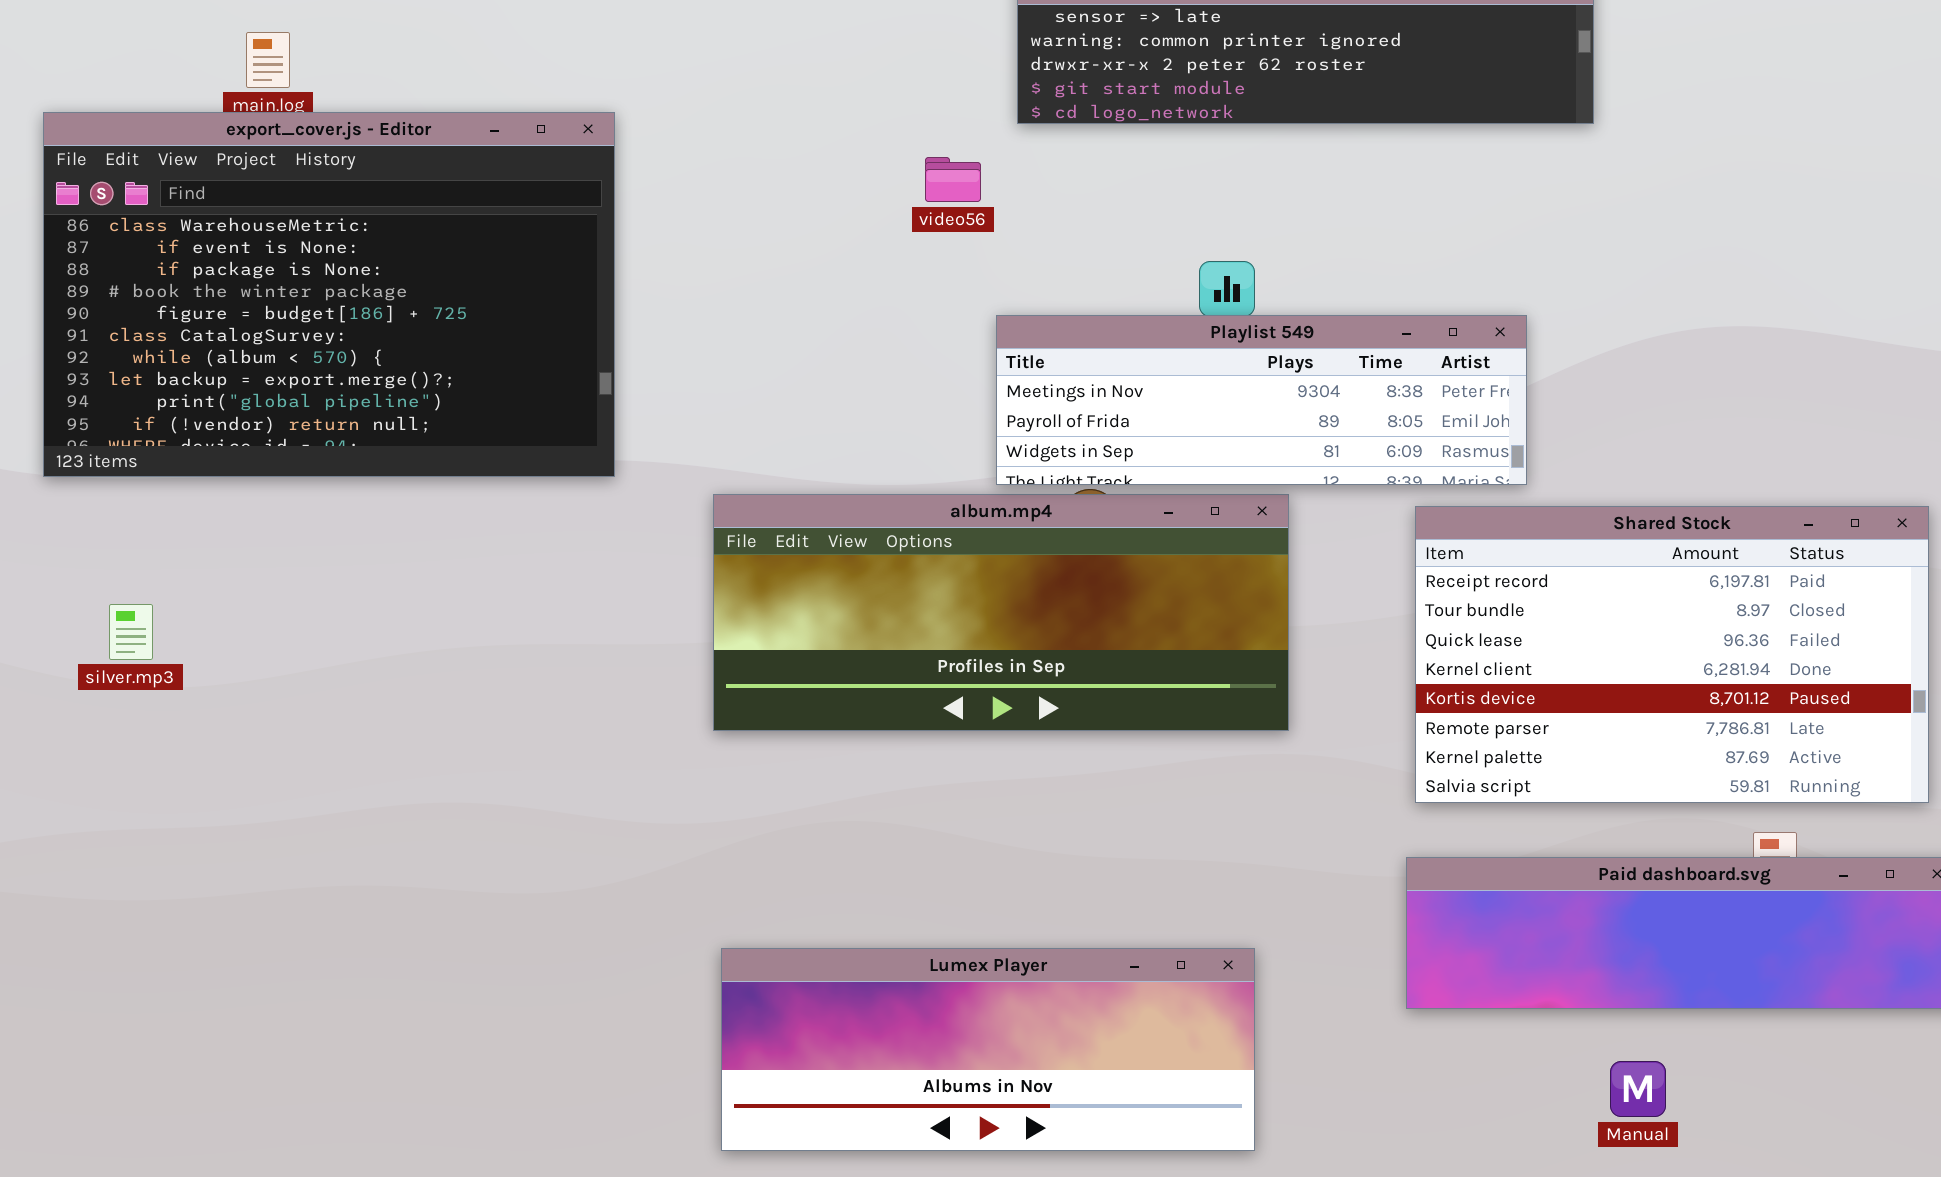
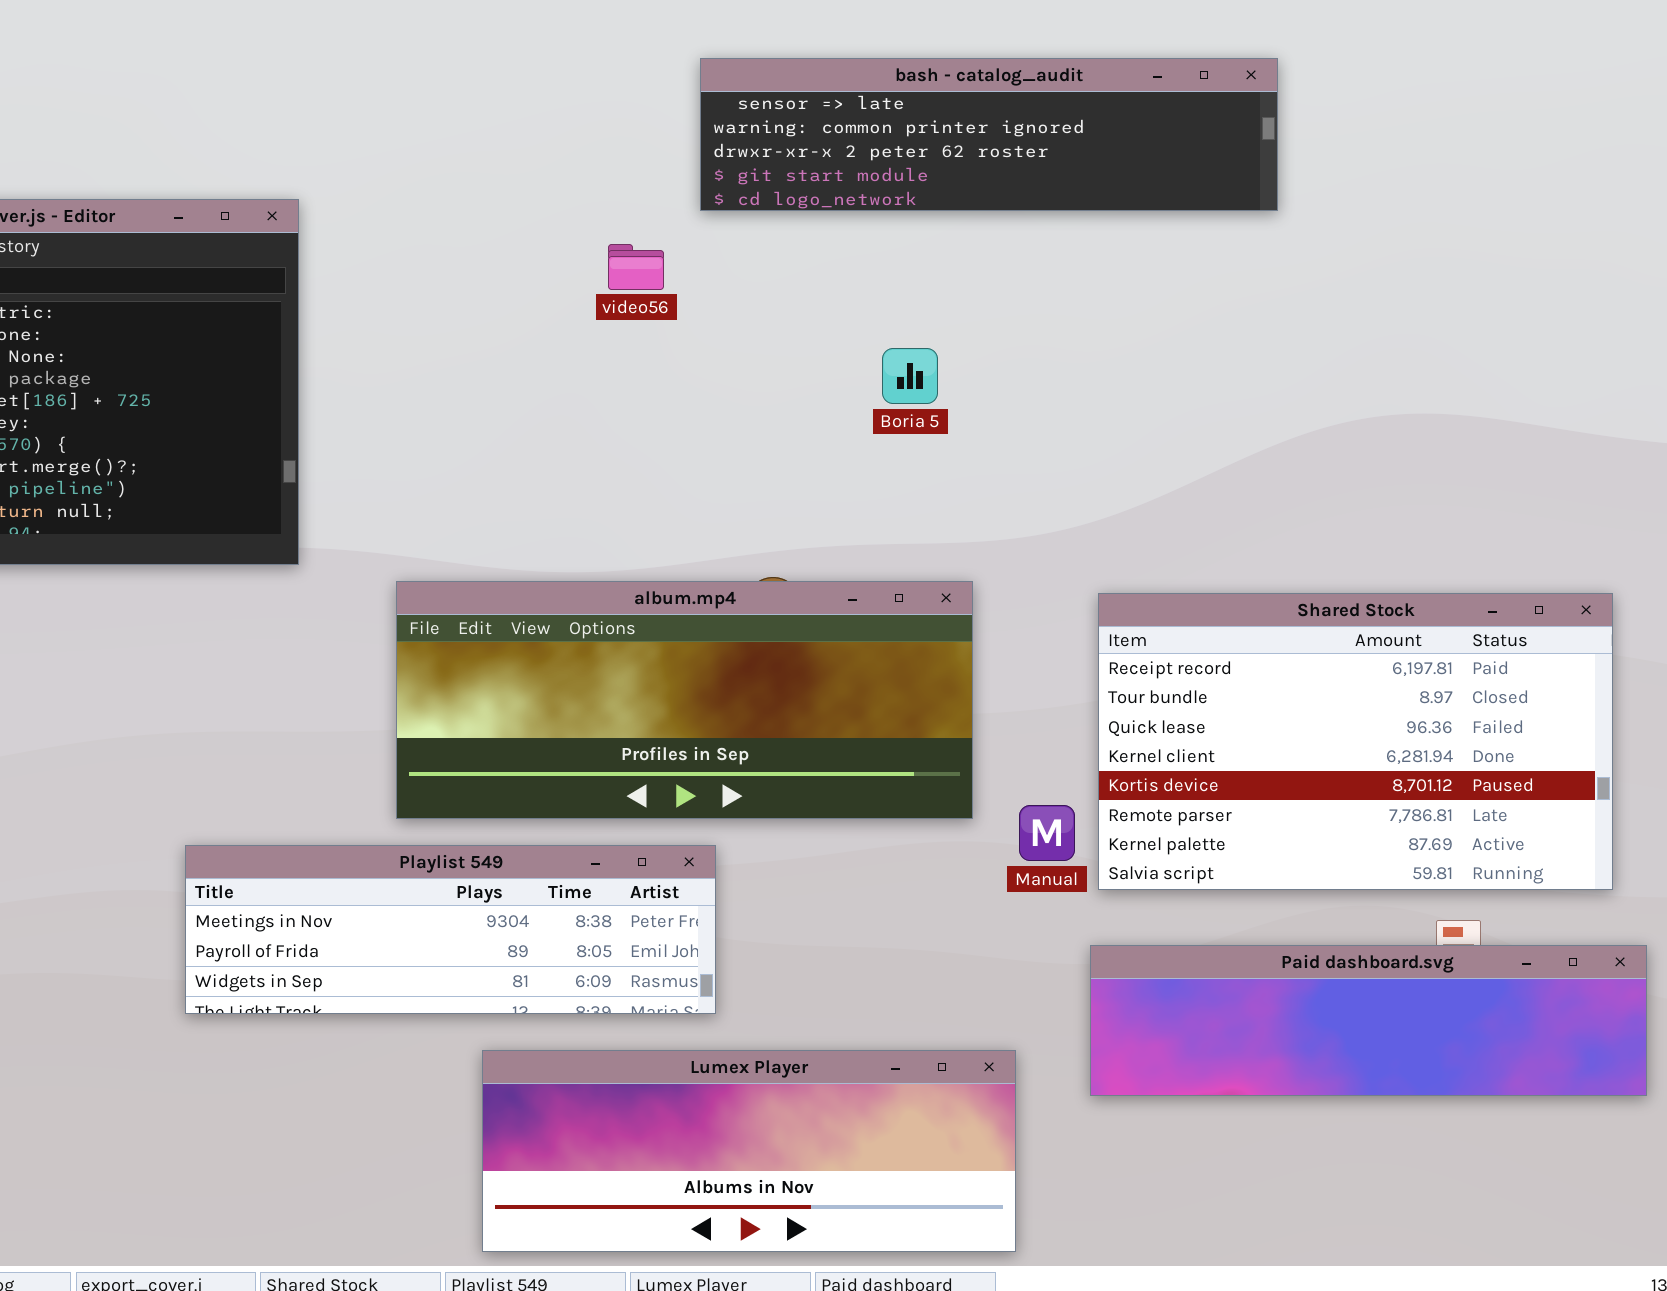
Playlist 549: [996,315,1527,485] -> [185,845,716,1014], moved
Lumex Player: [721,948,1255,1151] -> [482,1050,1016,1252], moved
Manual: [1610,1061,1666,1117] -> [1019,805,1075,861], moved

